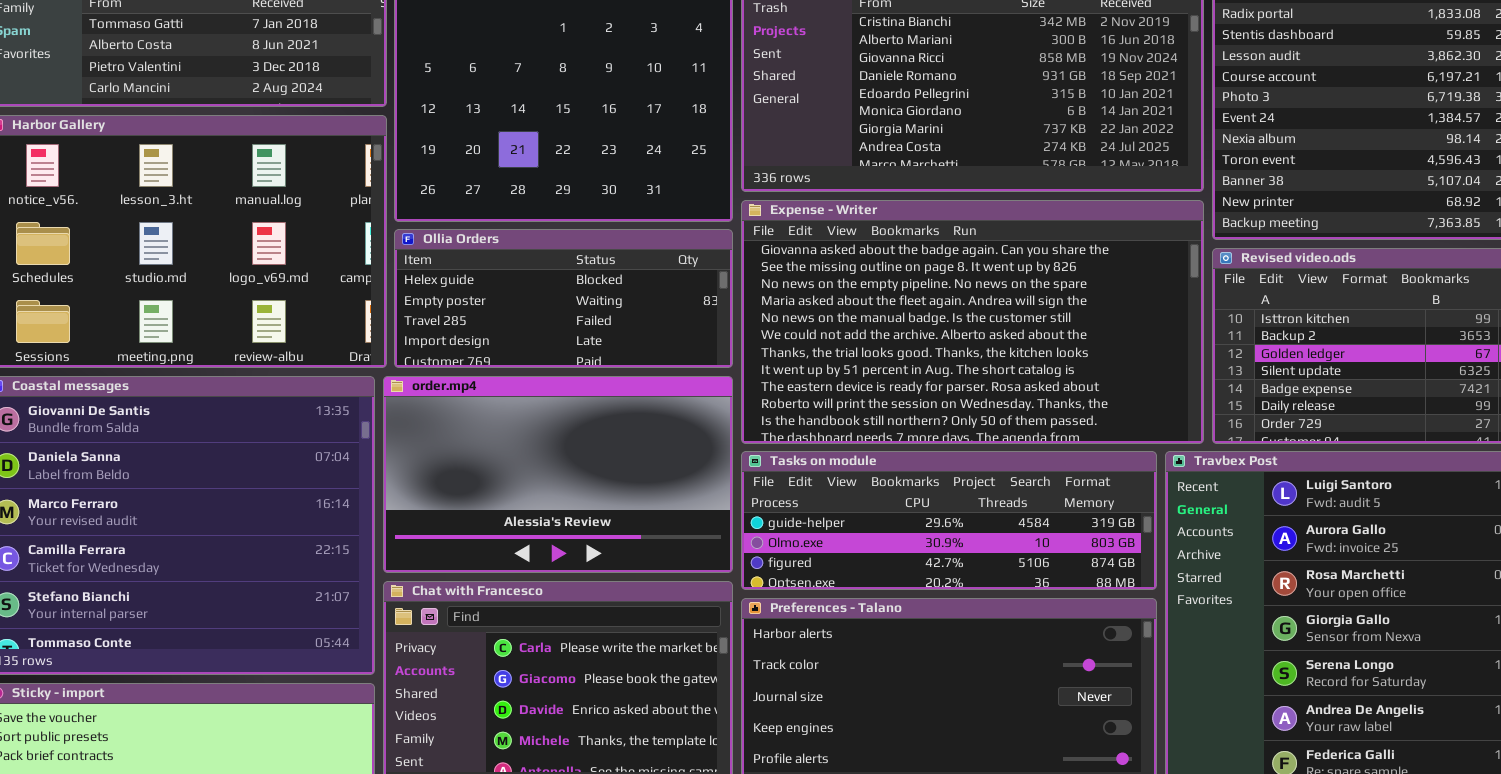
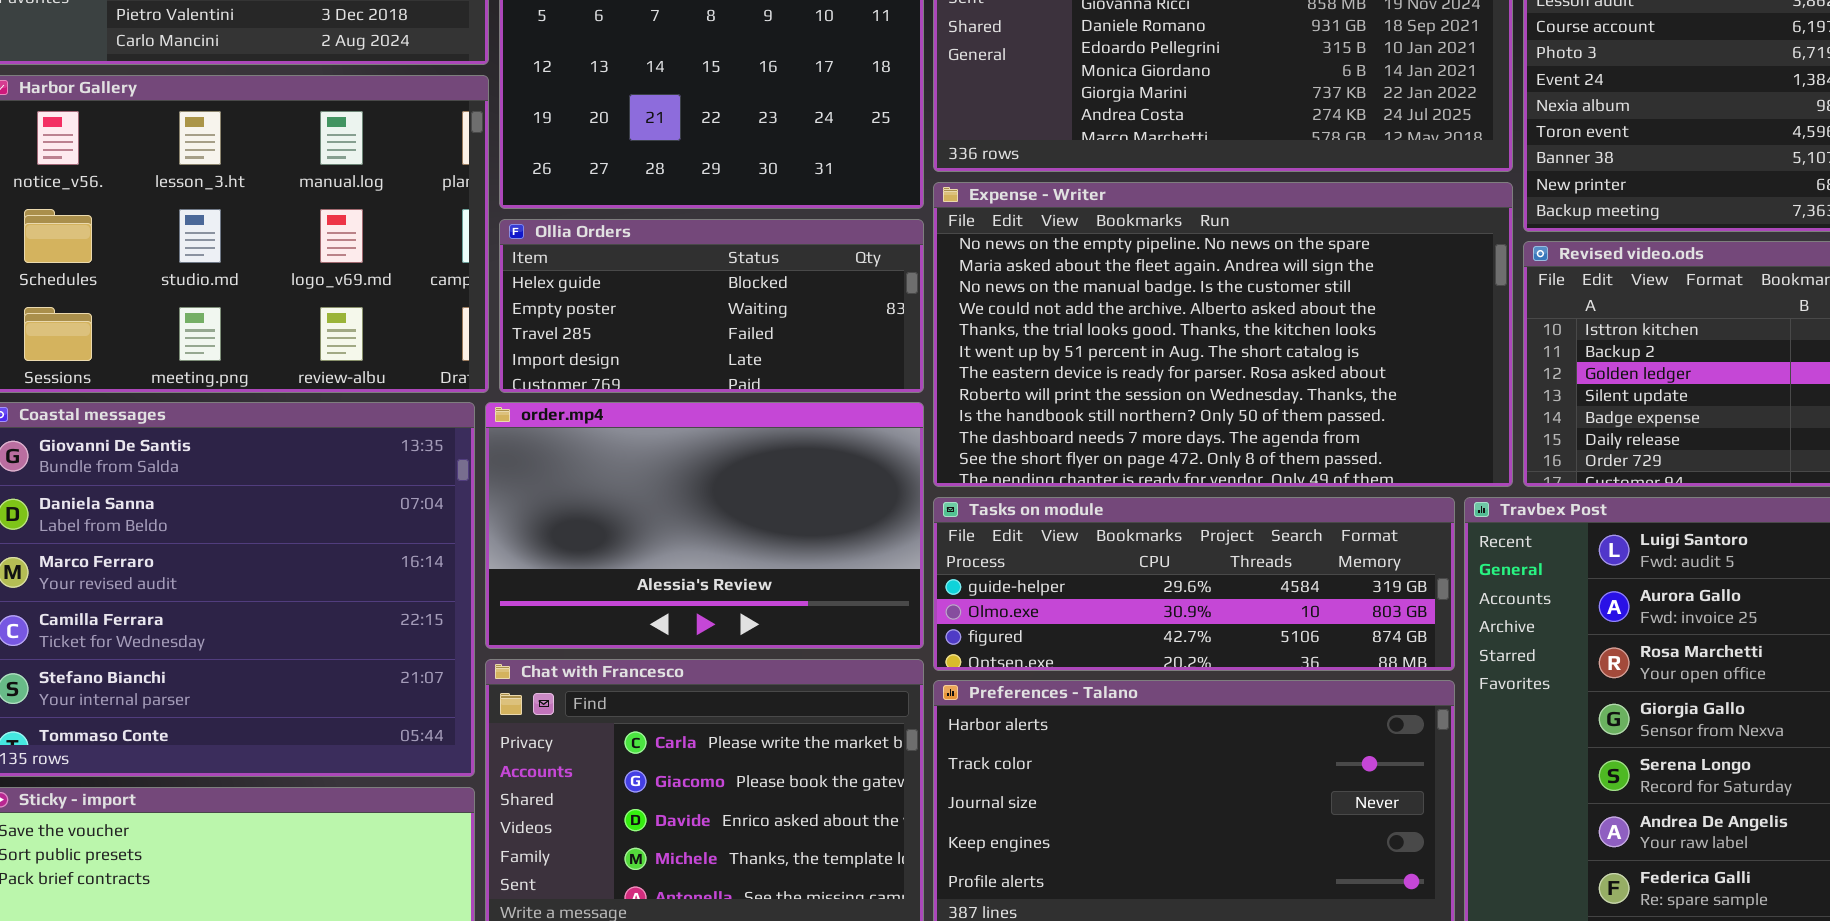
Expense - Writer: [741,200,1204,444] -> [933,182,1513,487], scrolled down 2 rows

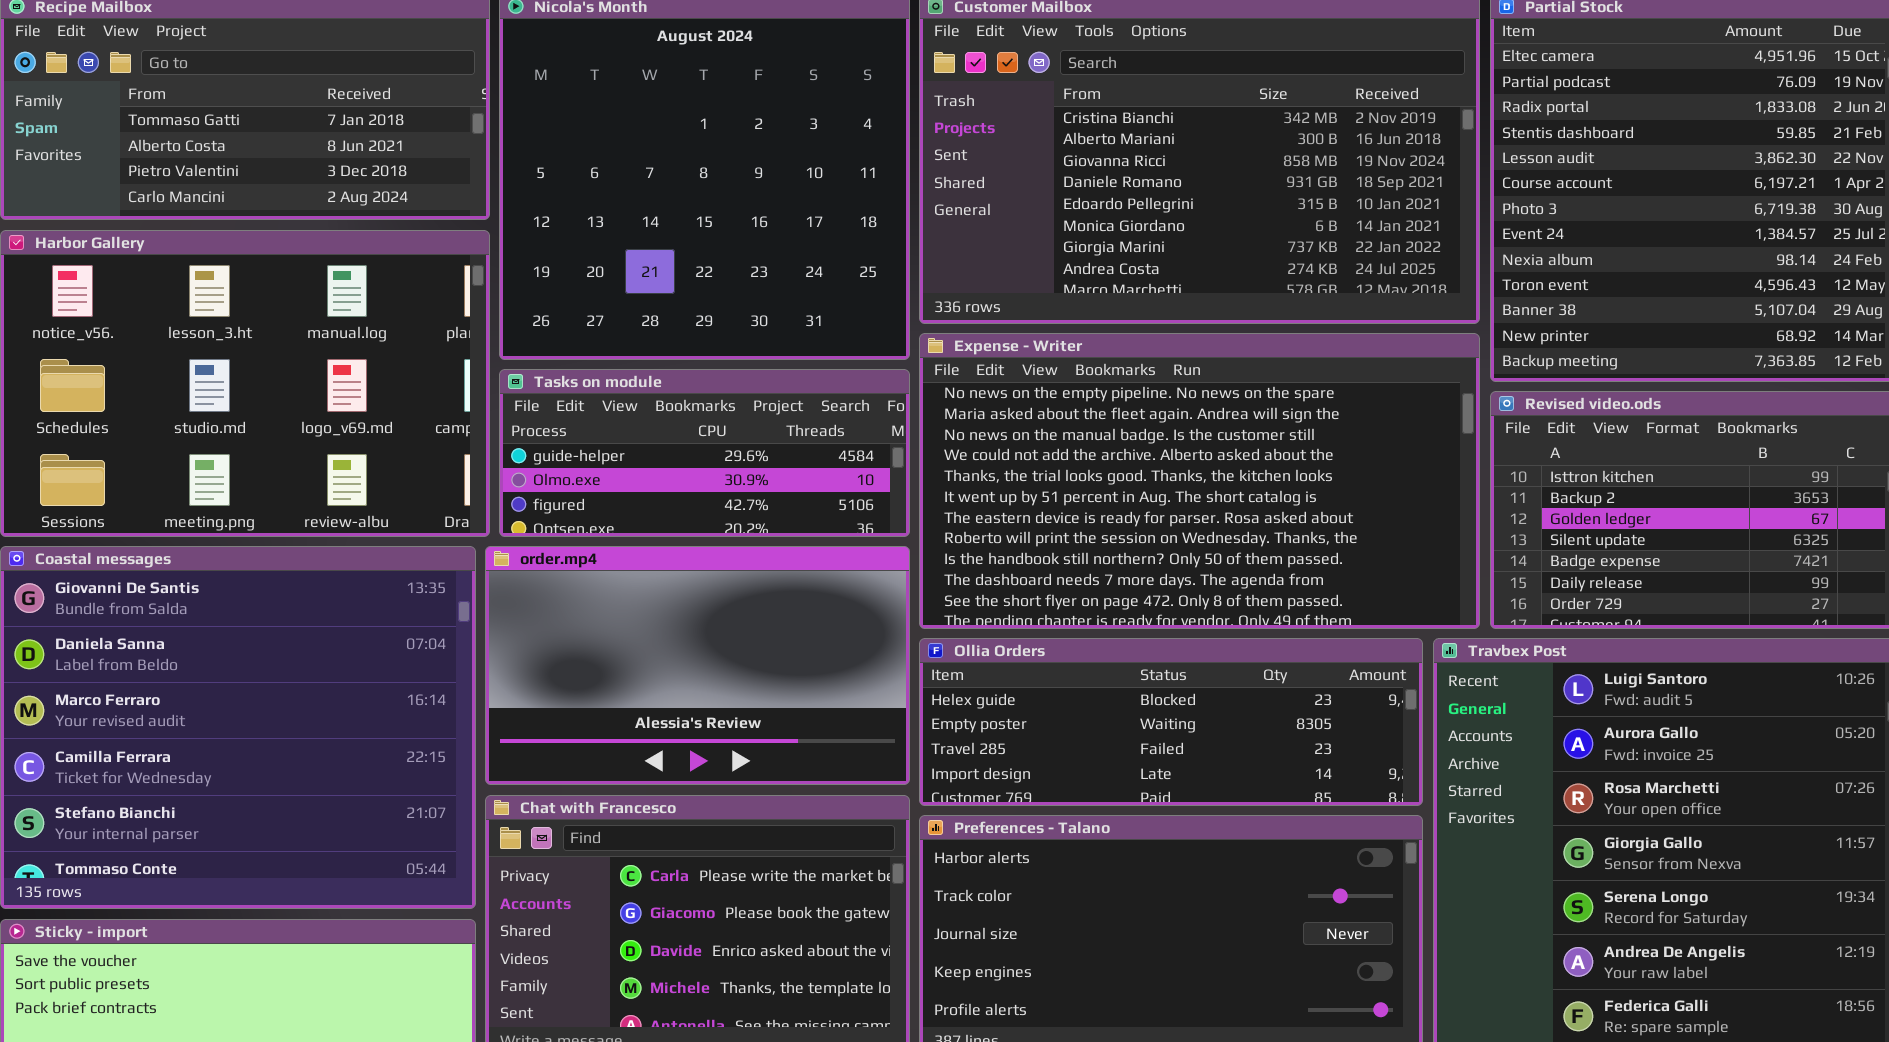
Ollia Orders: [499,219,924,393] -> [919,638,1423,806], moved, resized
Tasks on module: [933,497,1455,671] -> [499,369,910,537], moved, resized

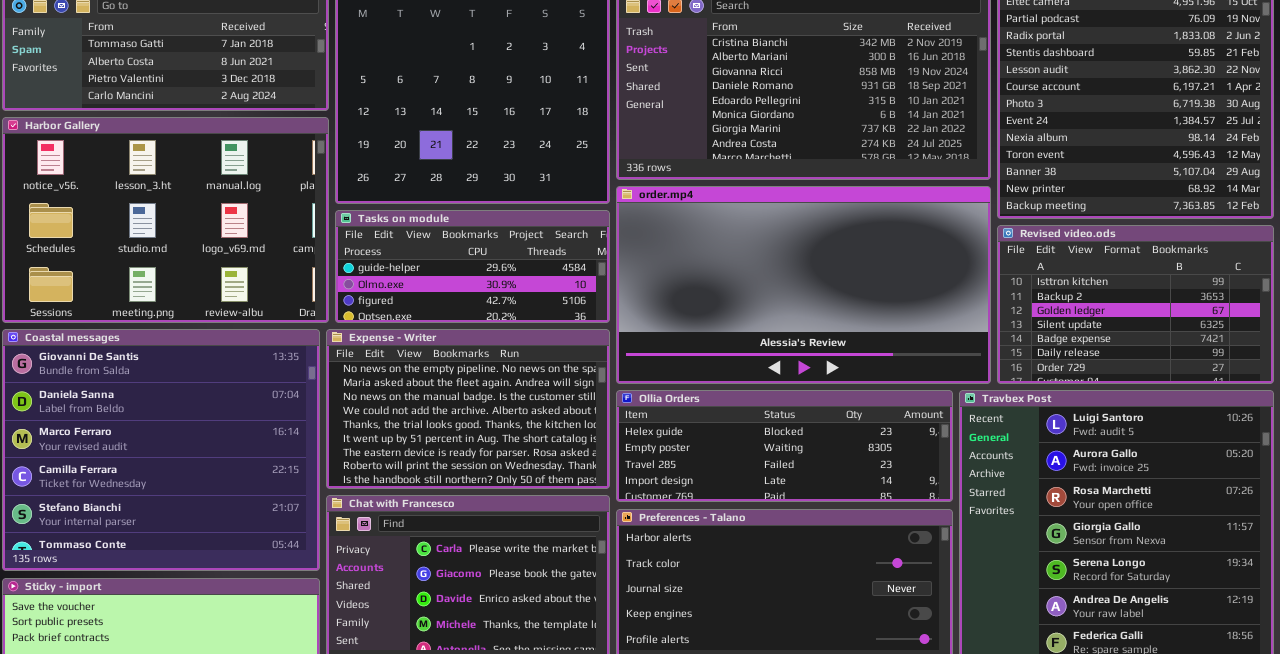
Expense - Writer: [919,333,1480,629] -> [326,329,610,489], moved, resized
order.mp4: [485,546,910,785] -> [616,186,991,384], moved, resized

